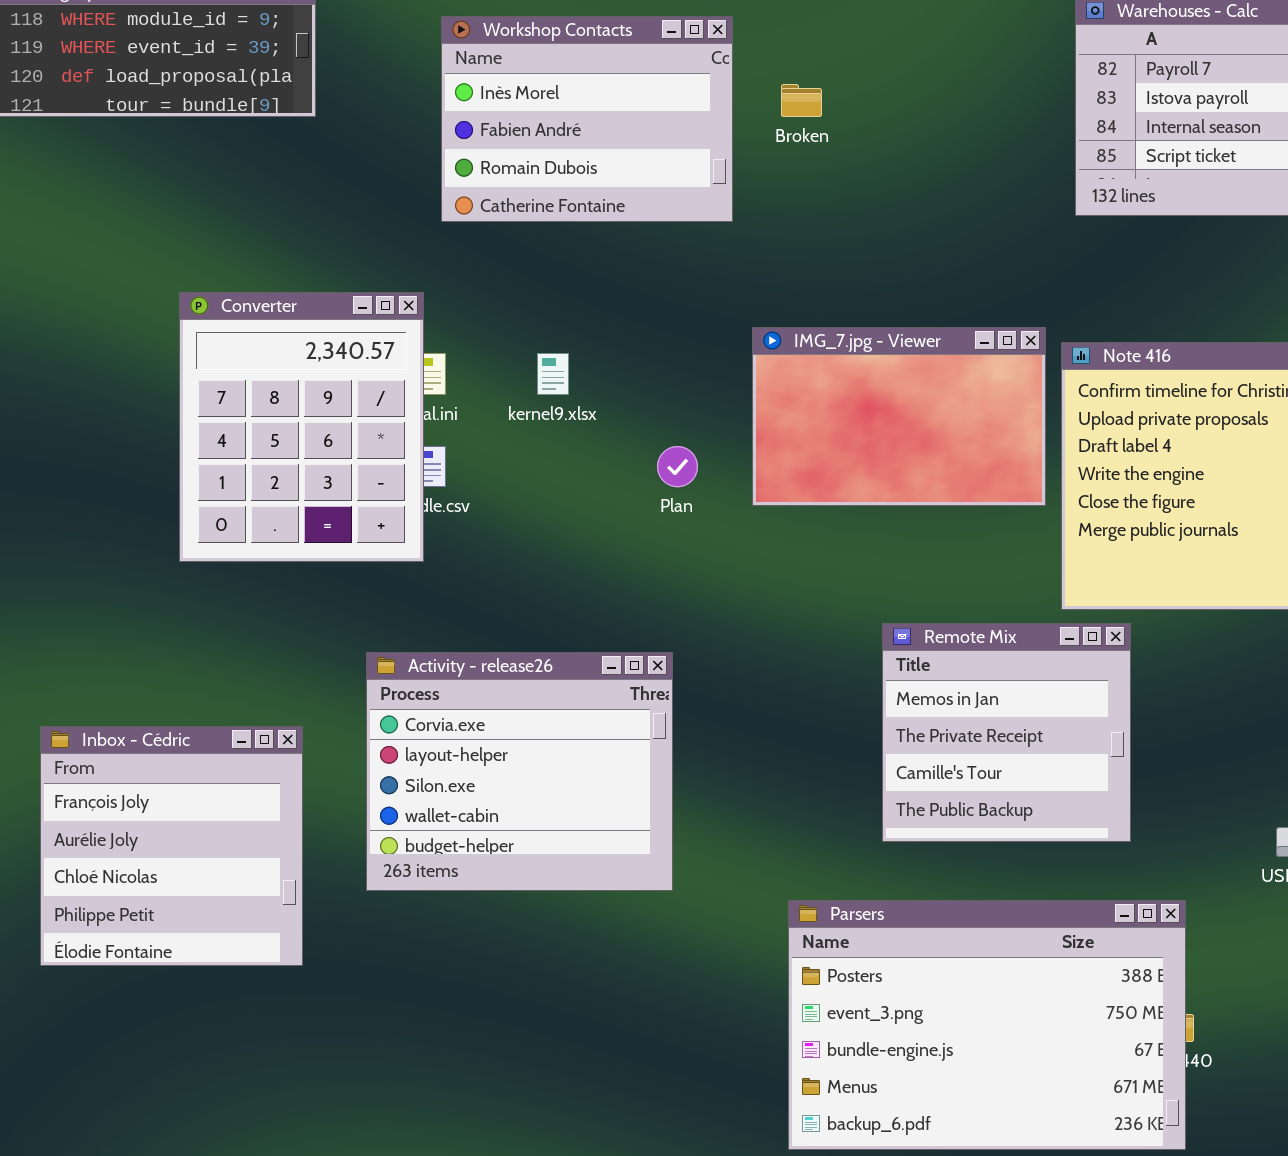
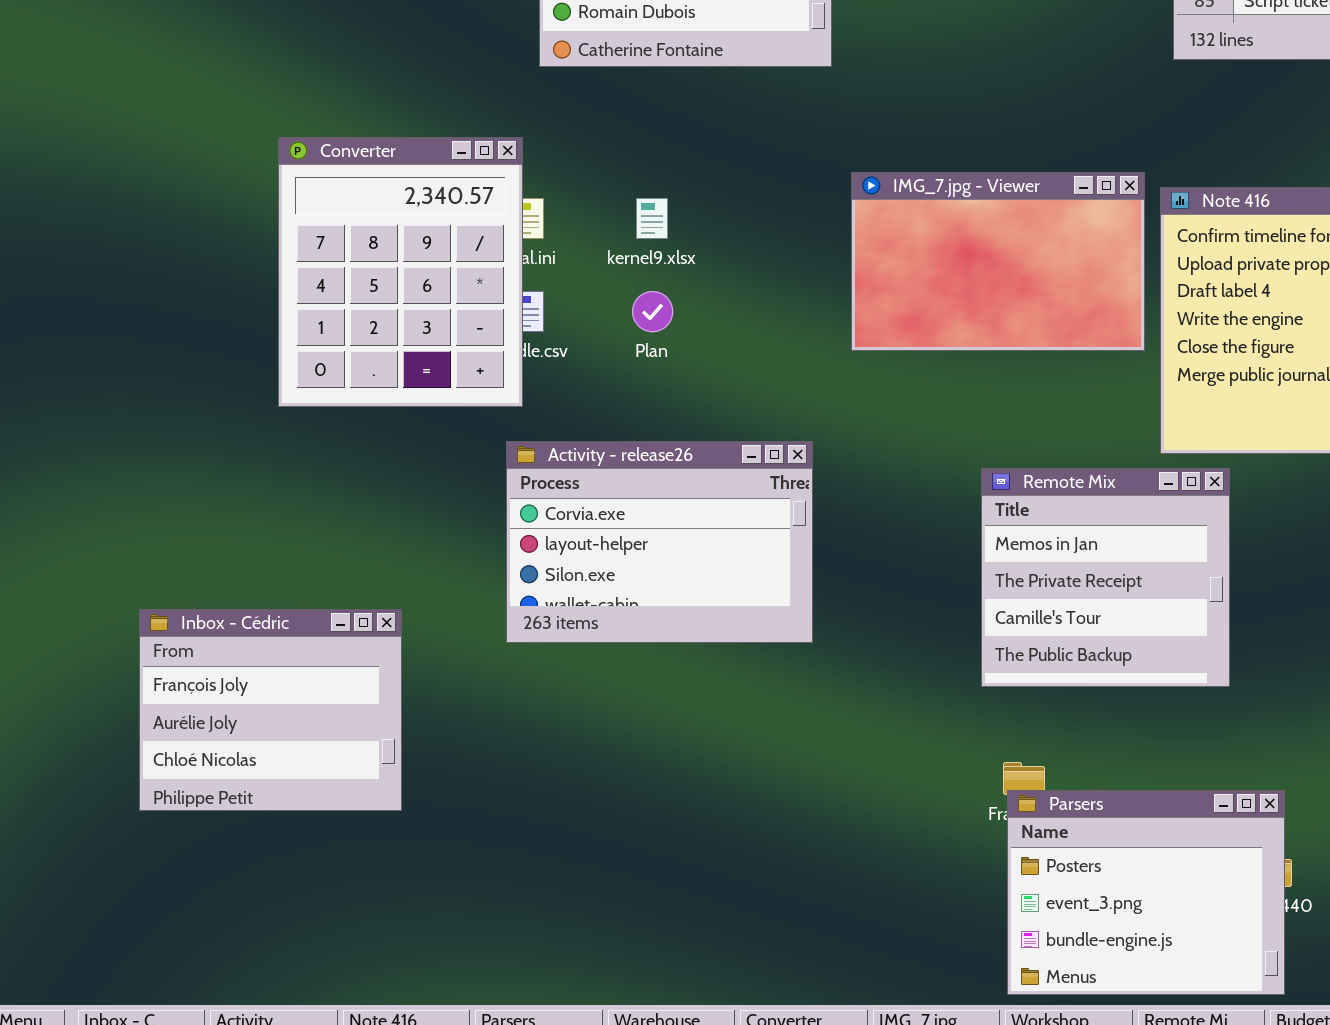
Plan: [657,446,698,487] -> [632,291,673,332], moved
Activity - release26: [366,652,673,891] -> [506,441,813,643], moved, resized
Inbox - Cédric: [40,726,303,966] -> [139,609,402,811], resized
Parsers: [788,900,1186,1150] -> [1007,790,1285,995], resized

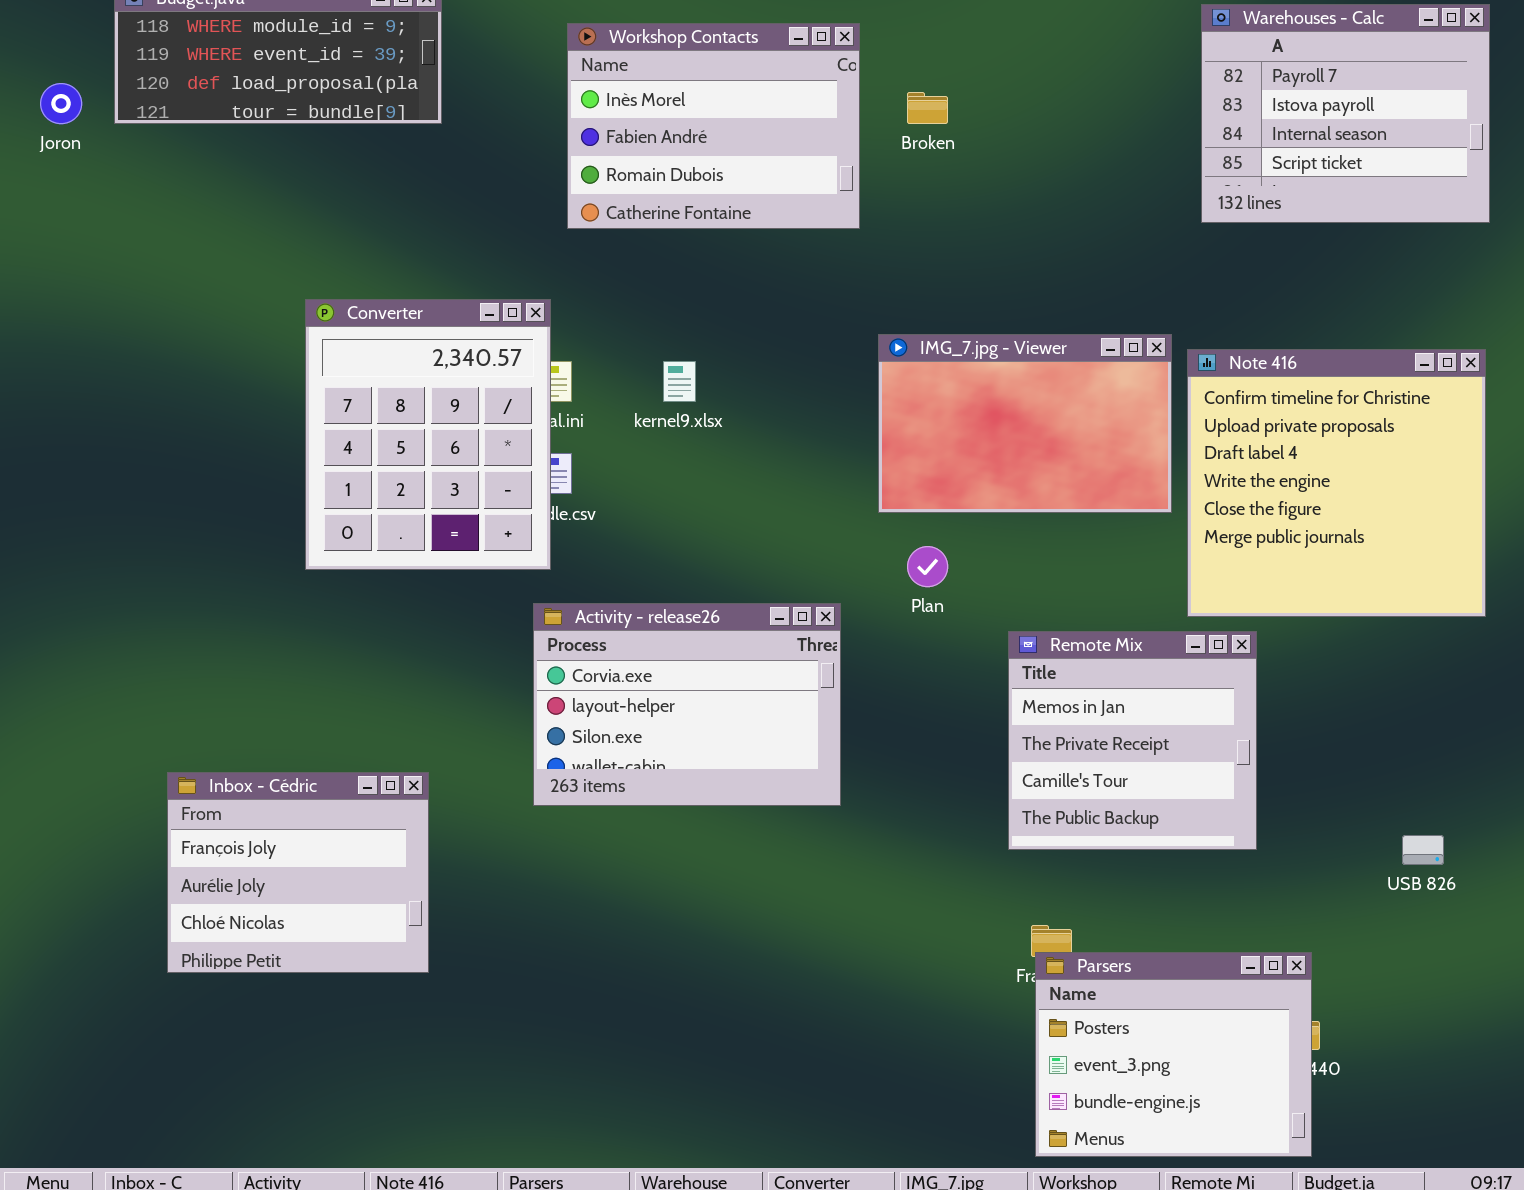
Plan: [632,291,673,332] -> [907,546,948,587], moved

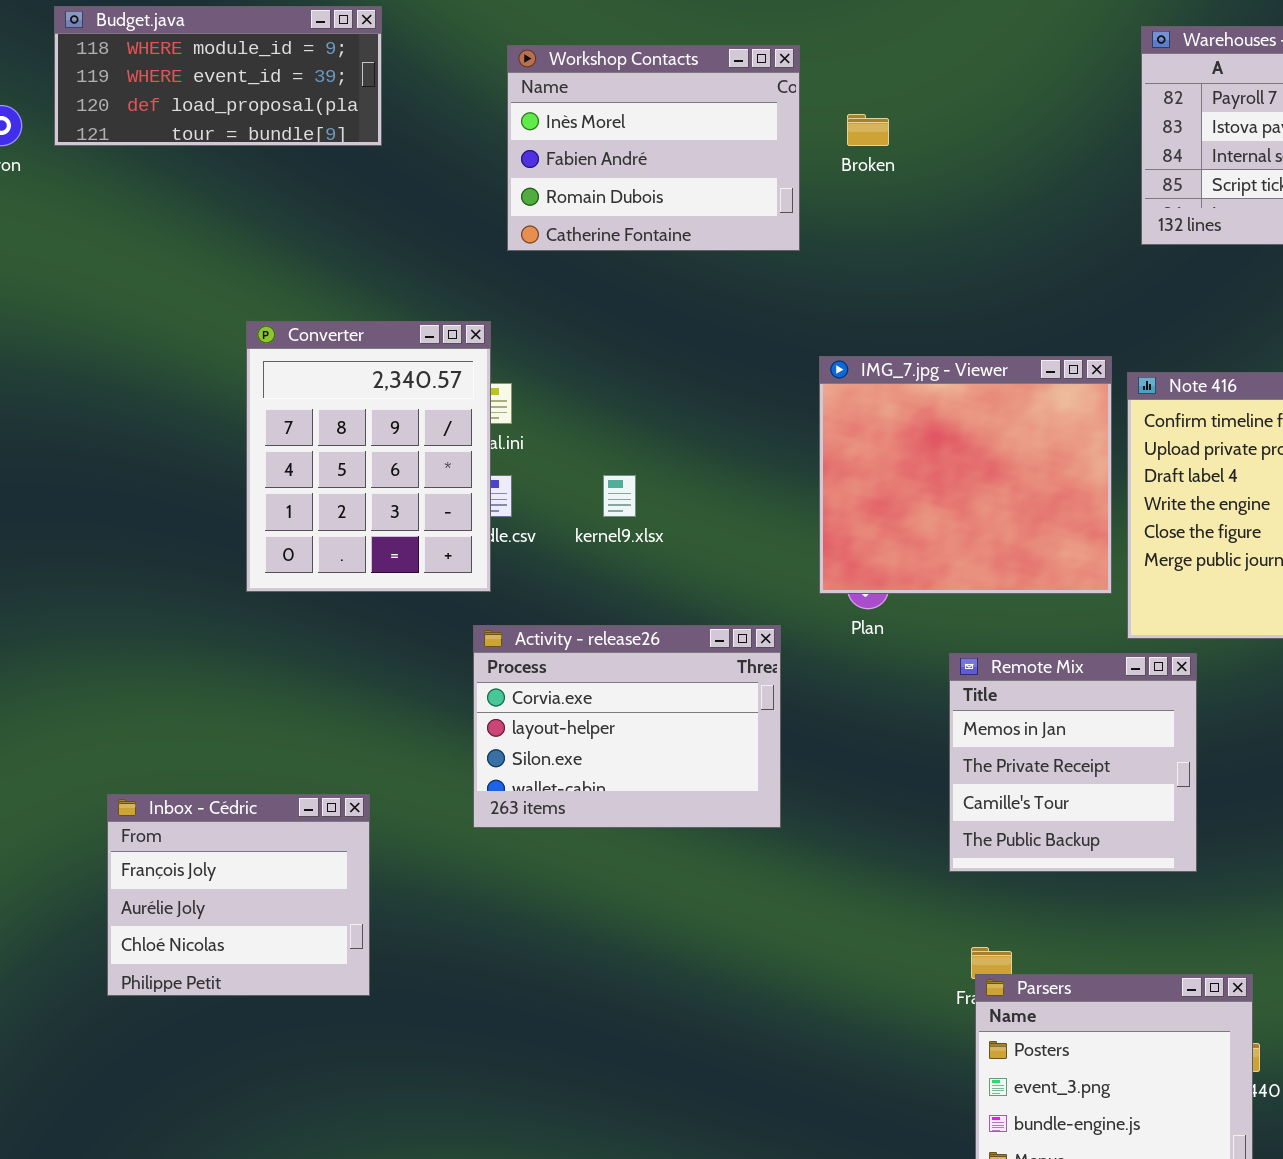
IMG_7.jpg - Viewer: [878,334,1172,513] -> [819,356,1112,594], resized
kernel9.xlsx: [663,361,696,402] -> [603,475,636,517], moved

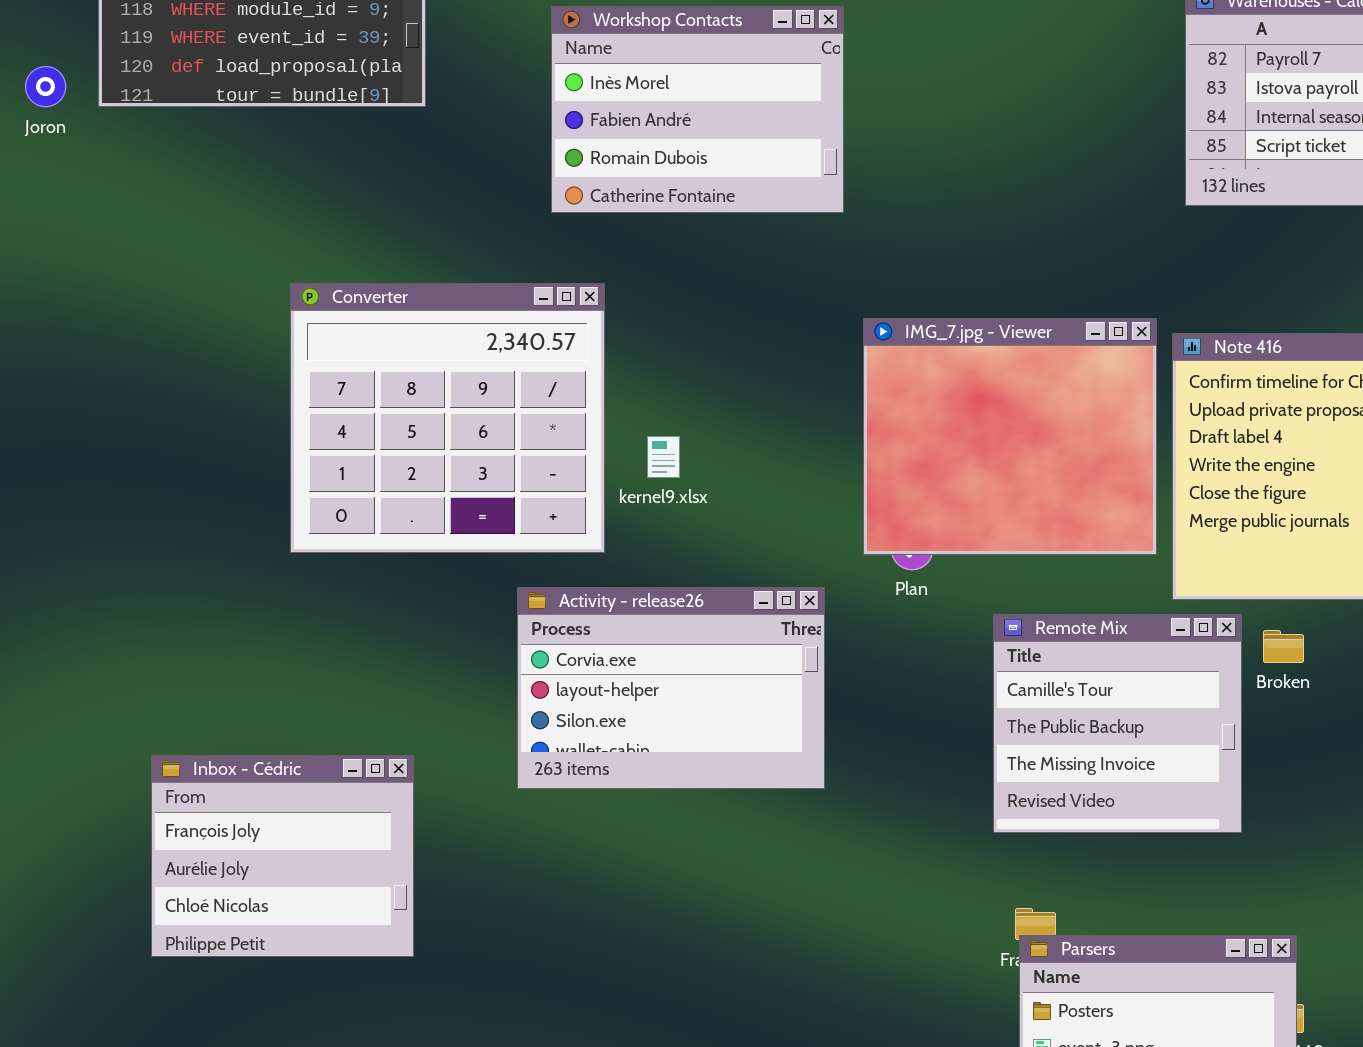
Broken: [847,114,889,146] -> [1263,630,1304,663], moved
Converter: [246,321,491,592] -> [290,283,605,553], resized
Remote Mix: [949,653,1197,872] -> [993,614,1242,833], scrolled down 2 rows

